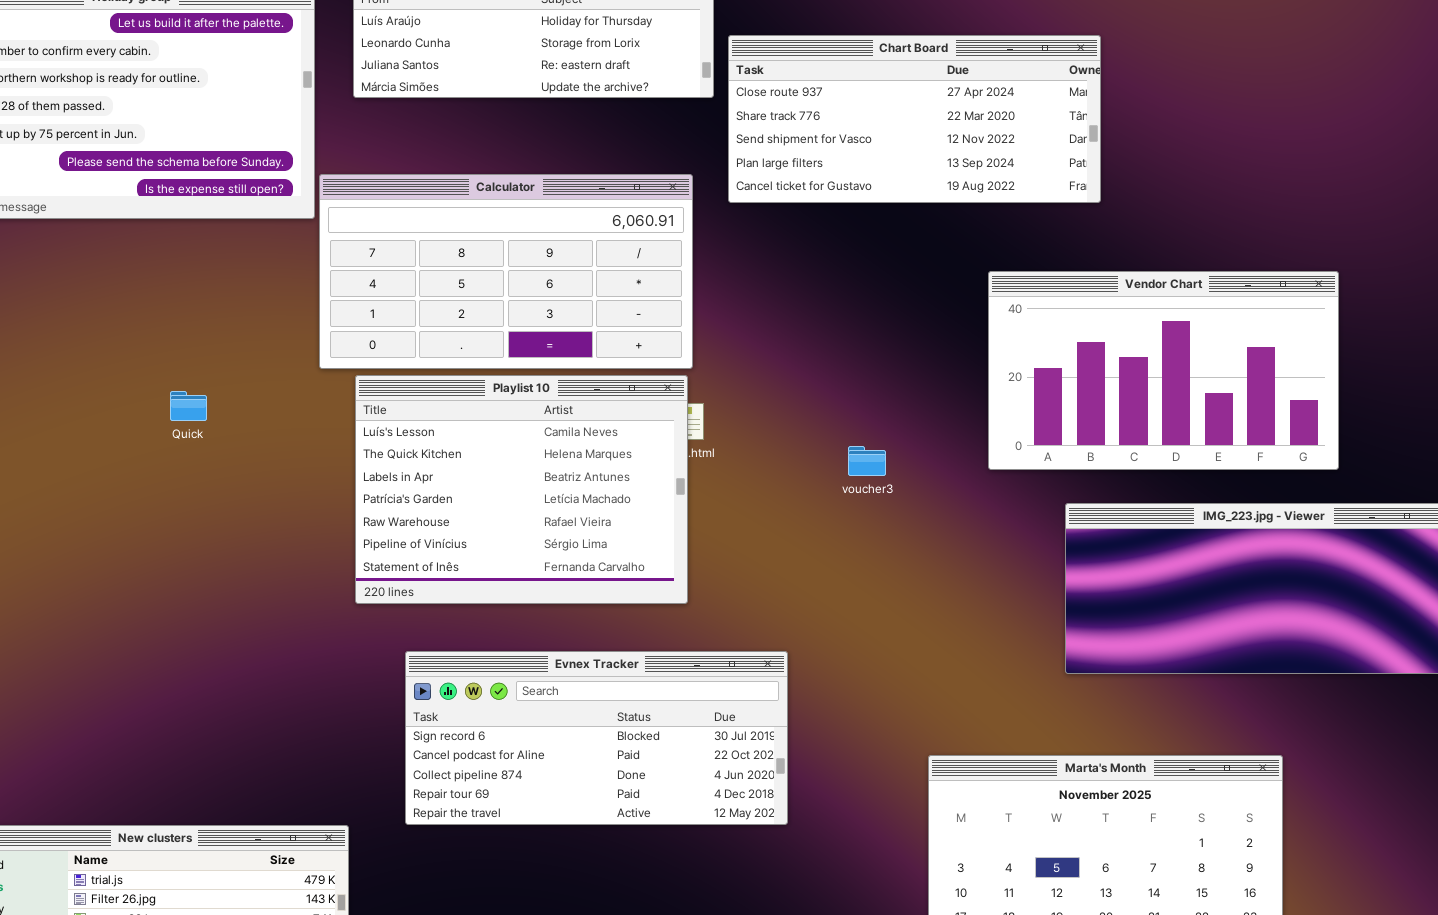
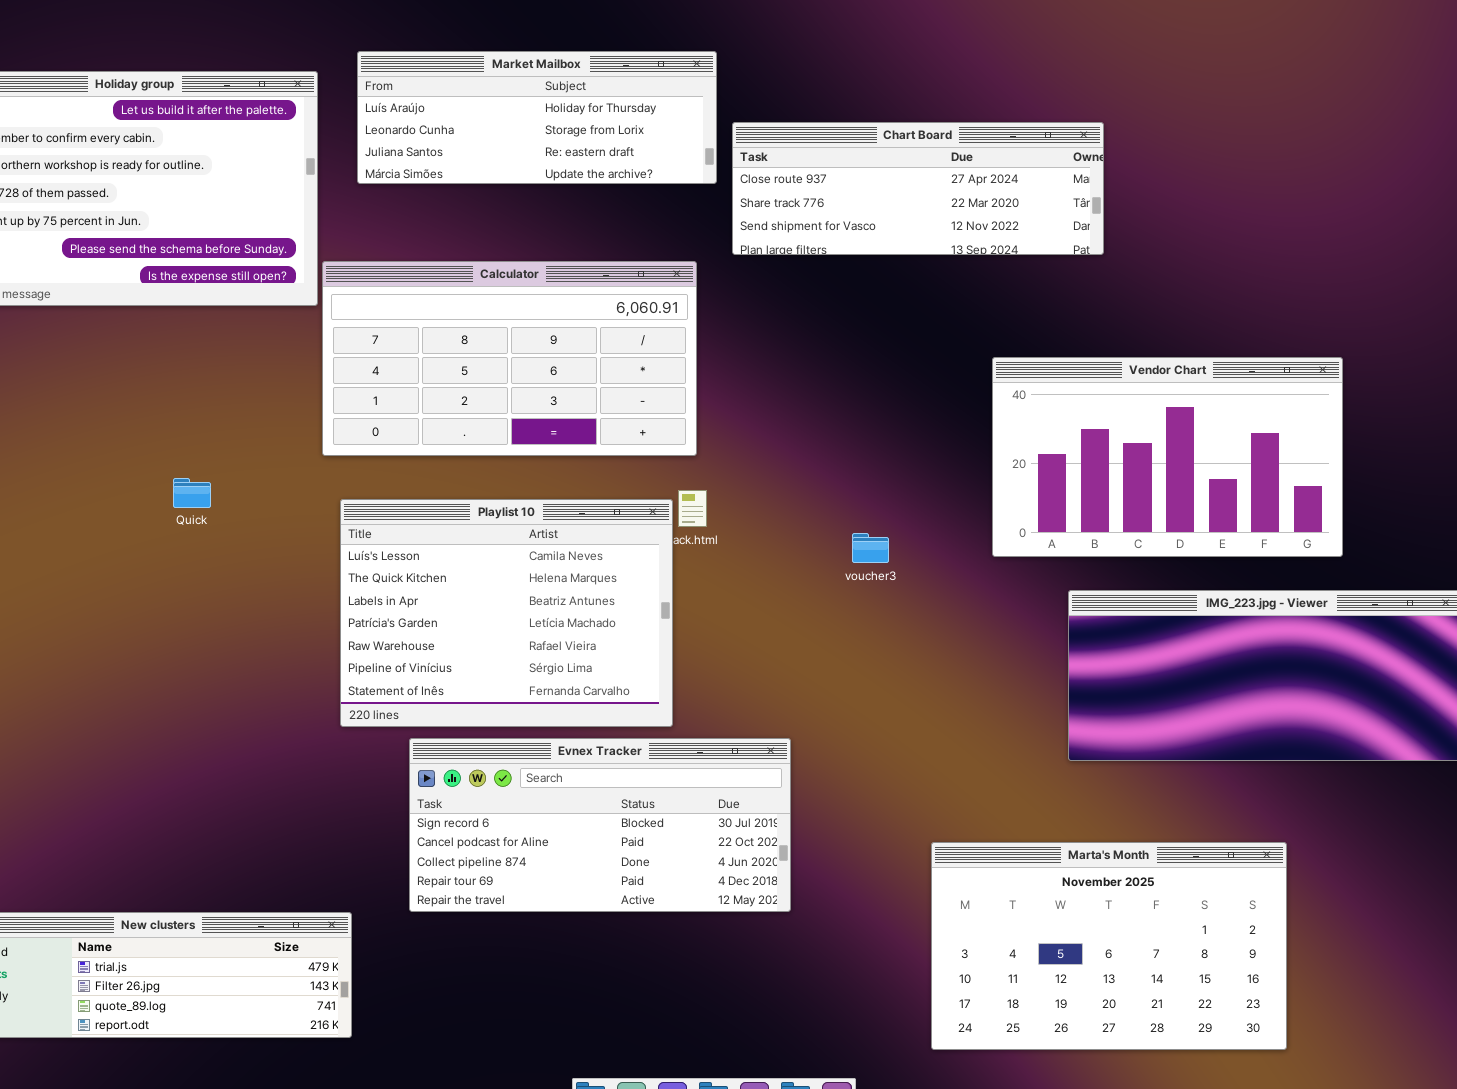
Chart Board: [728,35,1101,203] -> [732,122,1104,255], resized
Playlist 10: [355,375,688,604] -> [340,499,673,727], moved

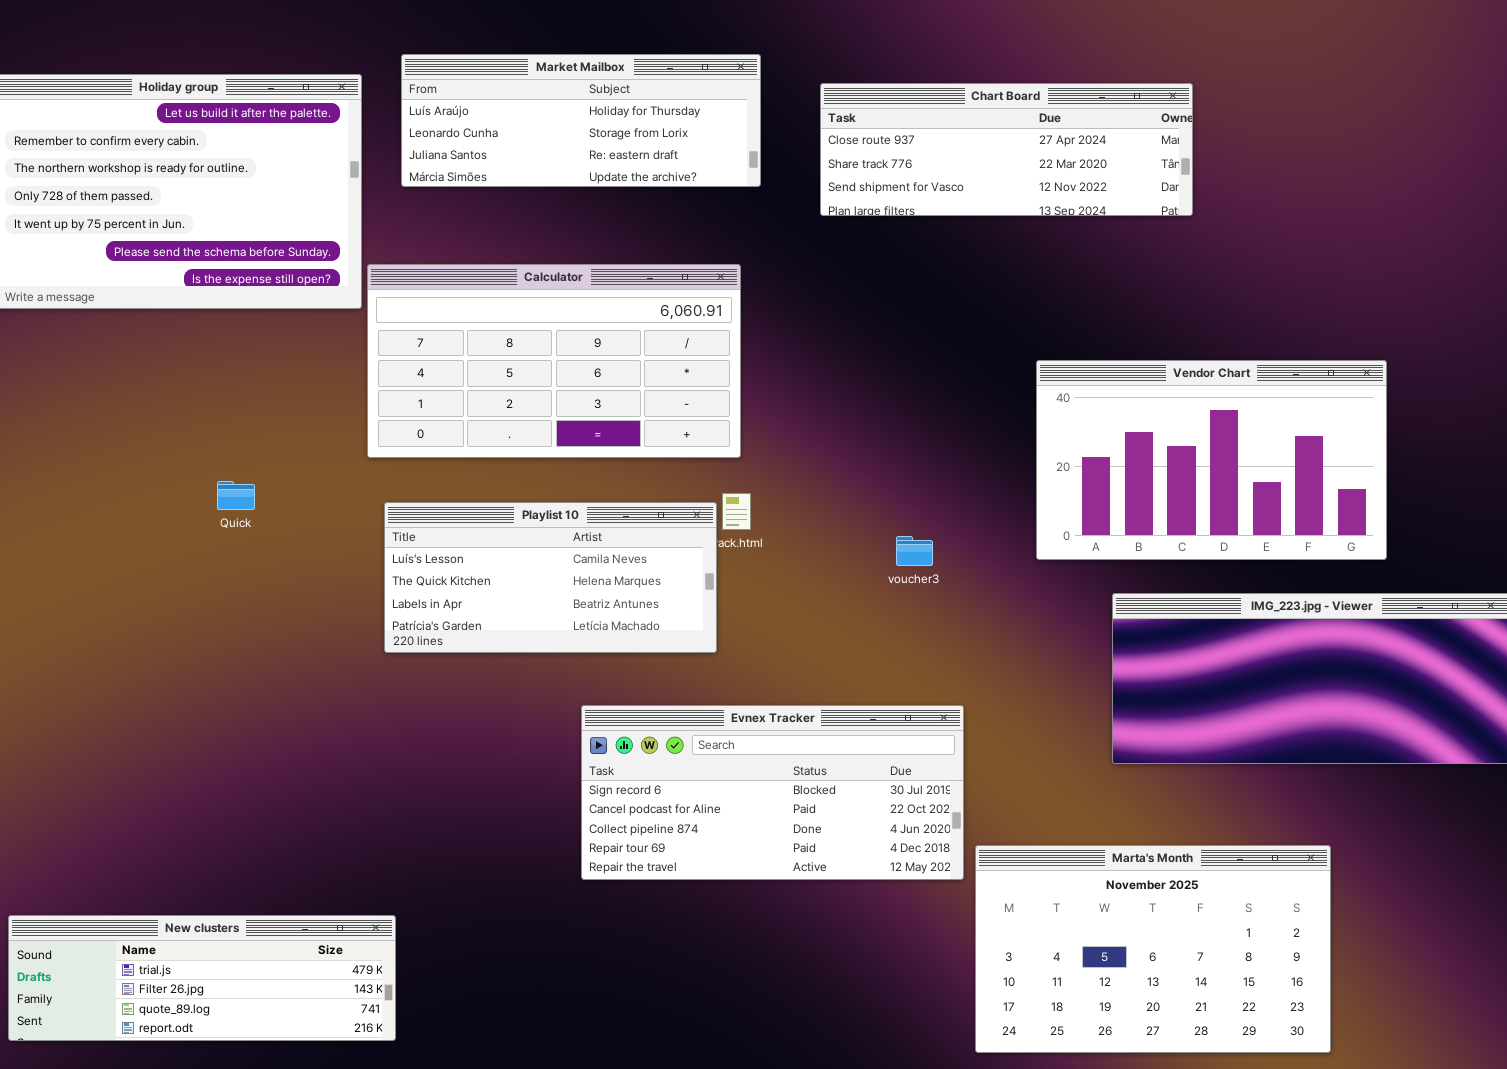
Chart Board: [732,122,1104,255] -> [820,83,1193,216], moved
Playlist 10: [340,499,673,727] -> [384,502,717,653], resized
Evnex Tracker: [409,738,791,912] -> [581,705,964,880], moved

